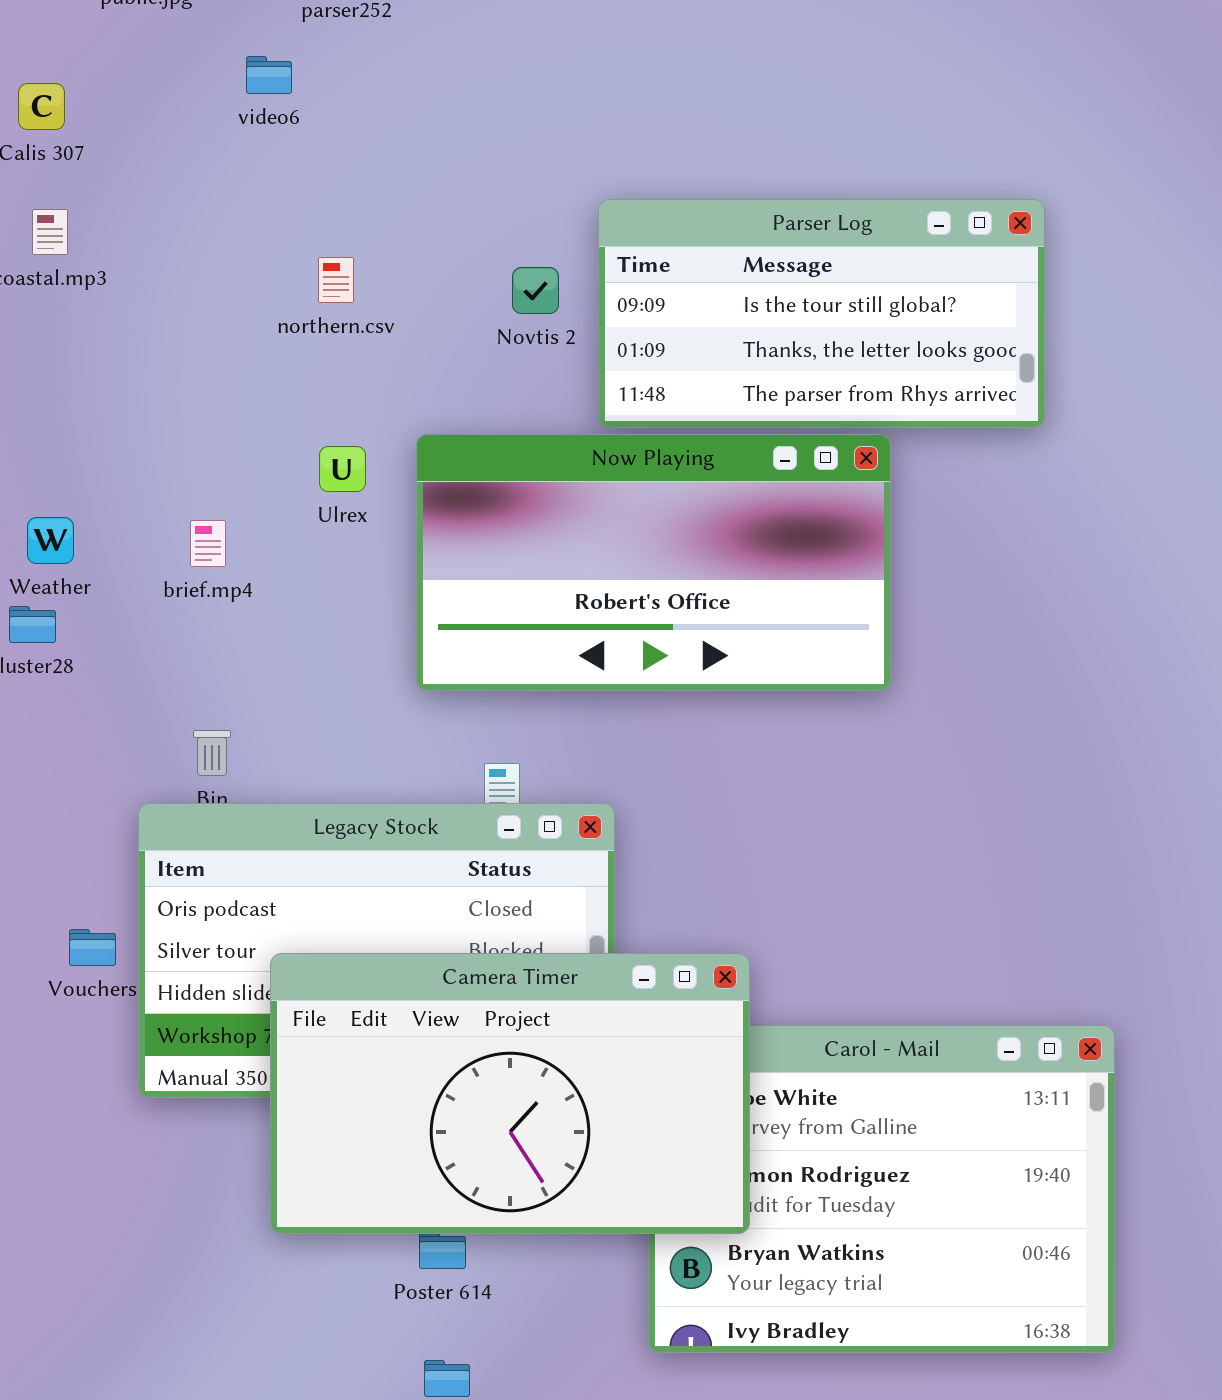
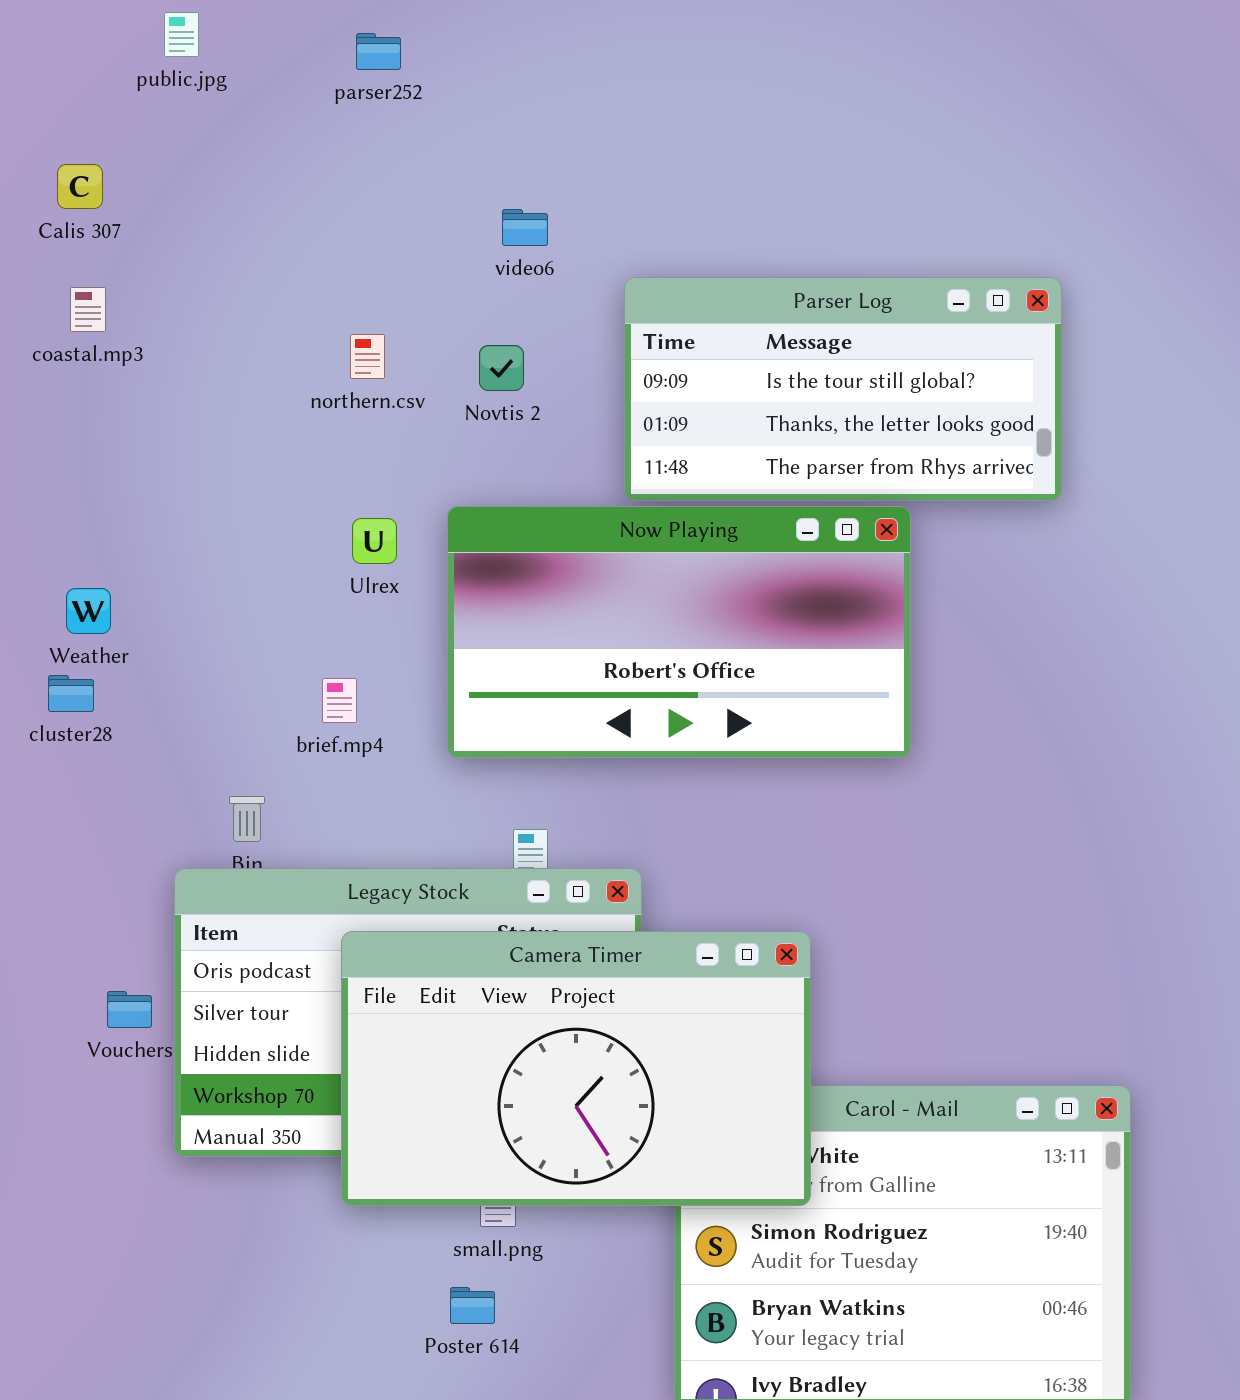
video6: [246,56,292,94] -> [502,209,548,246], moved
Novtis 2: [512,267,559,314] -> [479,345,524,391], moved
brief.mp4: [190,520,226,567] -> [322,678,357,723], moved
Camera Timer: [270,953,750,1234] -> [341,931,811,1206], moved

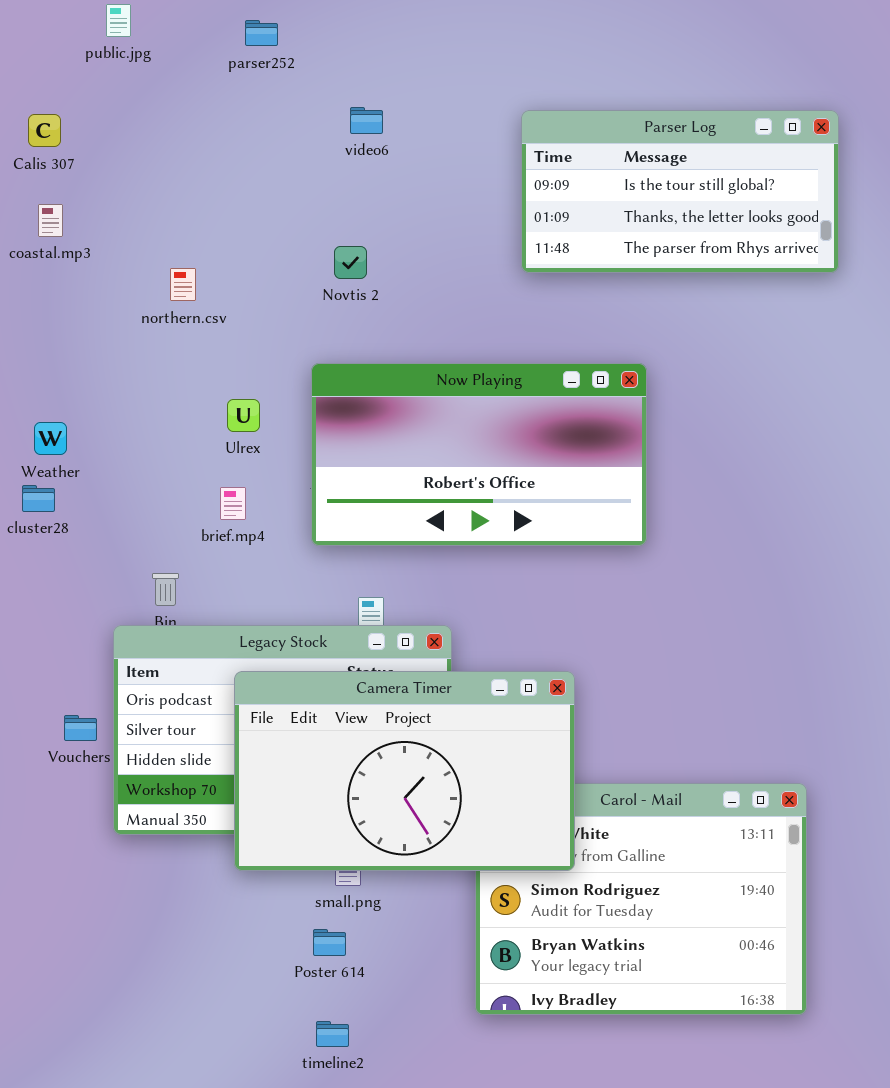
video6: [502,209,548,246] -> [350,107,383,134], moved
Parser Log: [624,277,1062,501] -> [521,110,839,273], moved
northern.csv: [350,334,385,379] -> [170,268,196,301], moved
Ulrex: [352,518,397,564] -> [227,399,260,432], moved

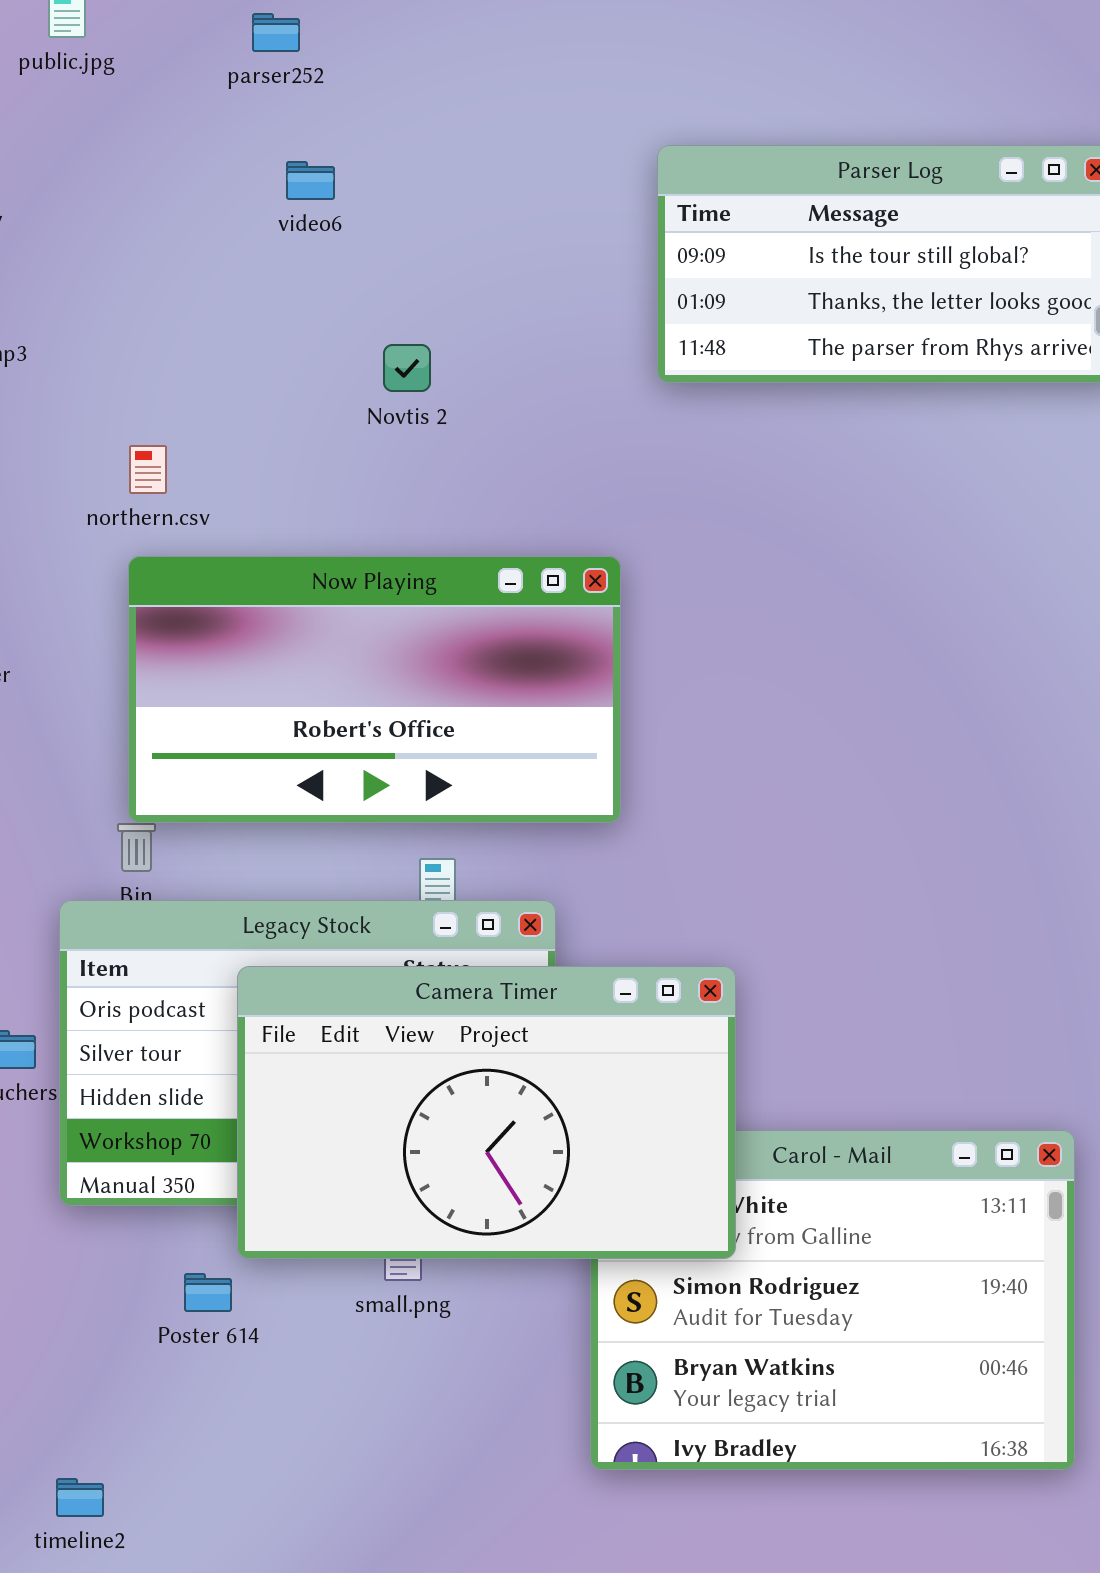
video6: [350,107,383,134] -> [286,161,335,200], moved
northern.csv: [170,268,196,301] -> [129,445,167,494], moved
Now Playing: [311,363,647,546] -> [128,556,621,823], moved
Poster 614: [313,929,346,956] -> [184,1273,232,1312], moved
timeline2: [316,1021,349,1047] -> [56,1478,104,1517], moved

